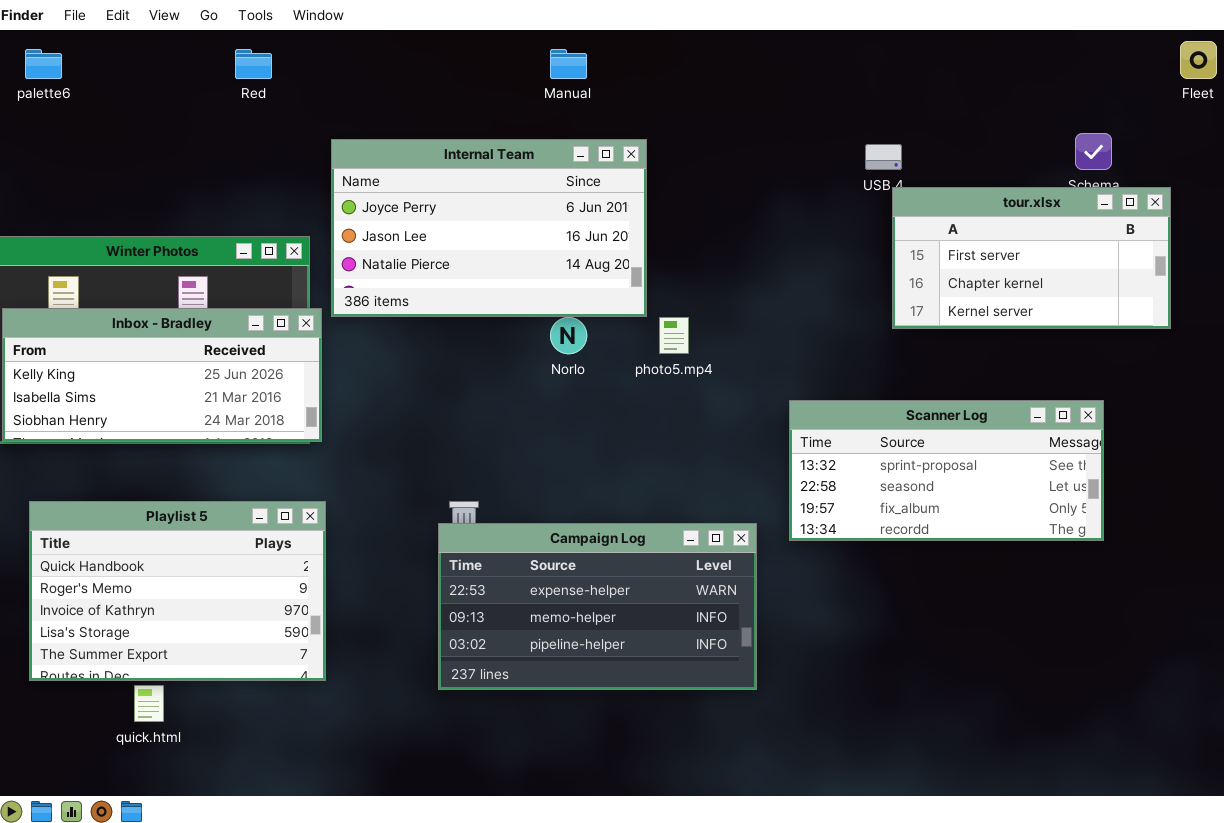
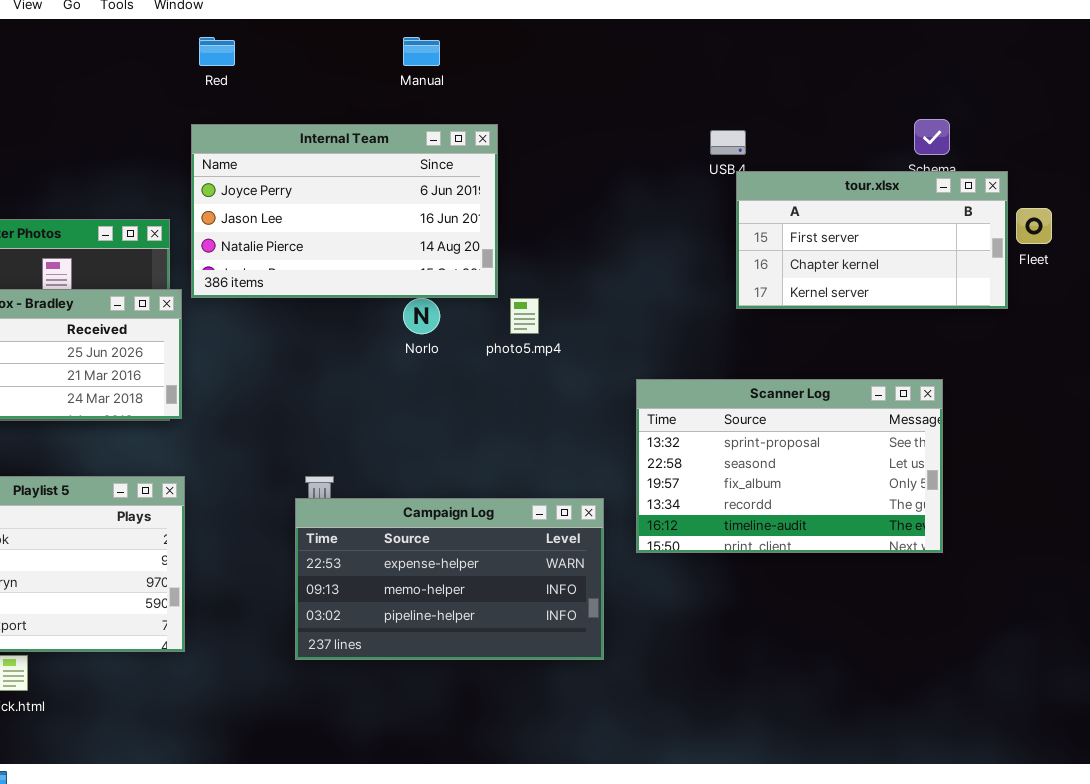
Fleet: [1180,41,1217,79] -> [1016,208,1052,244], moved
Red: [235,49,272,79] -> [199,37,235,66], moved
Scanner Log: [789,400,1104,541] -> [636,379,943,553], resized

